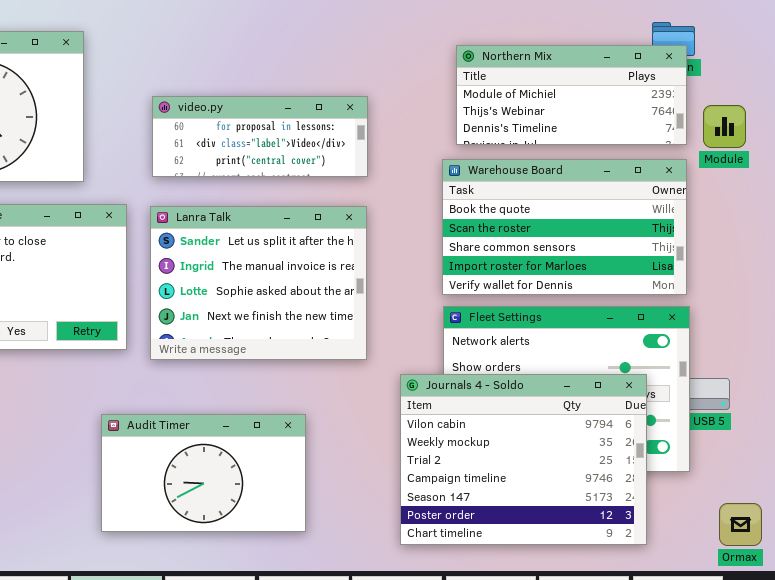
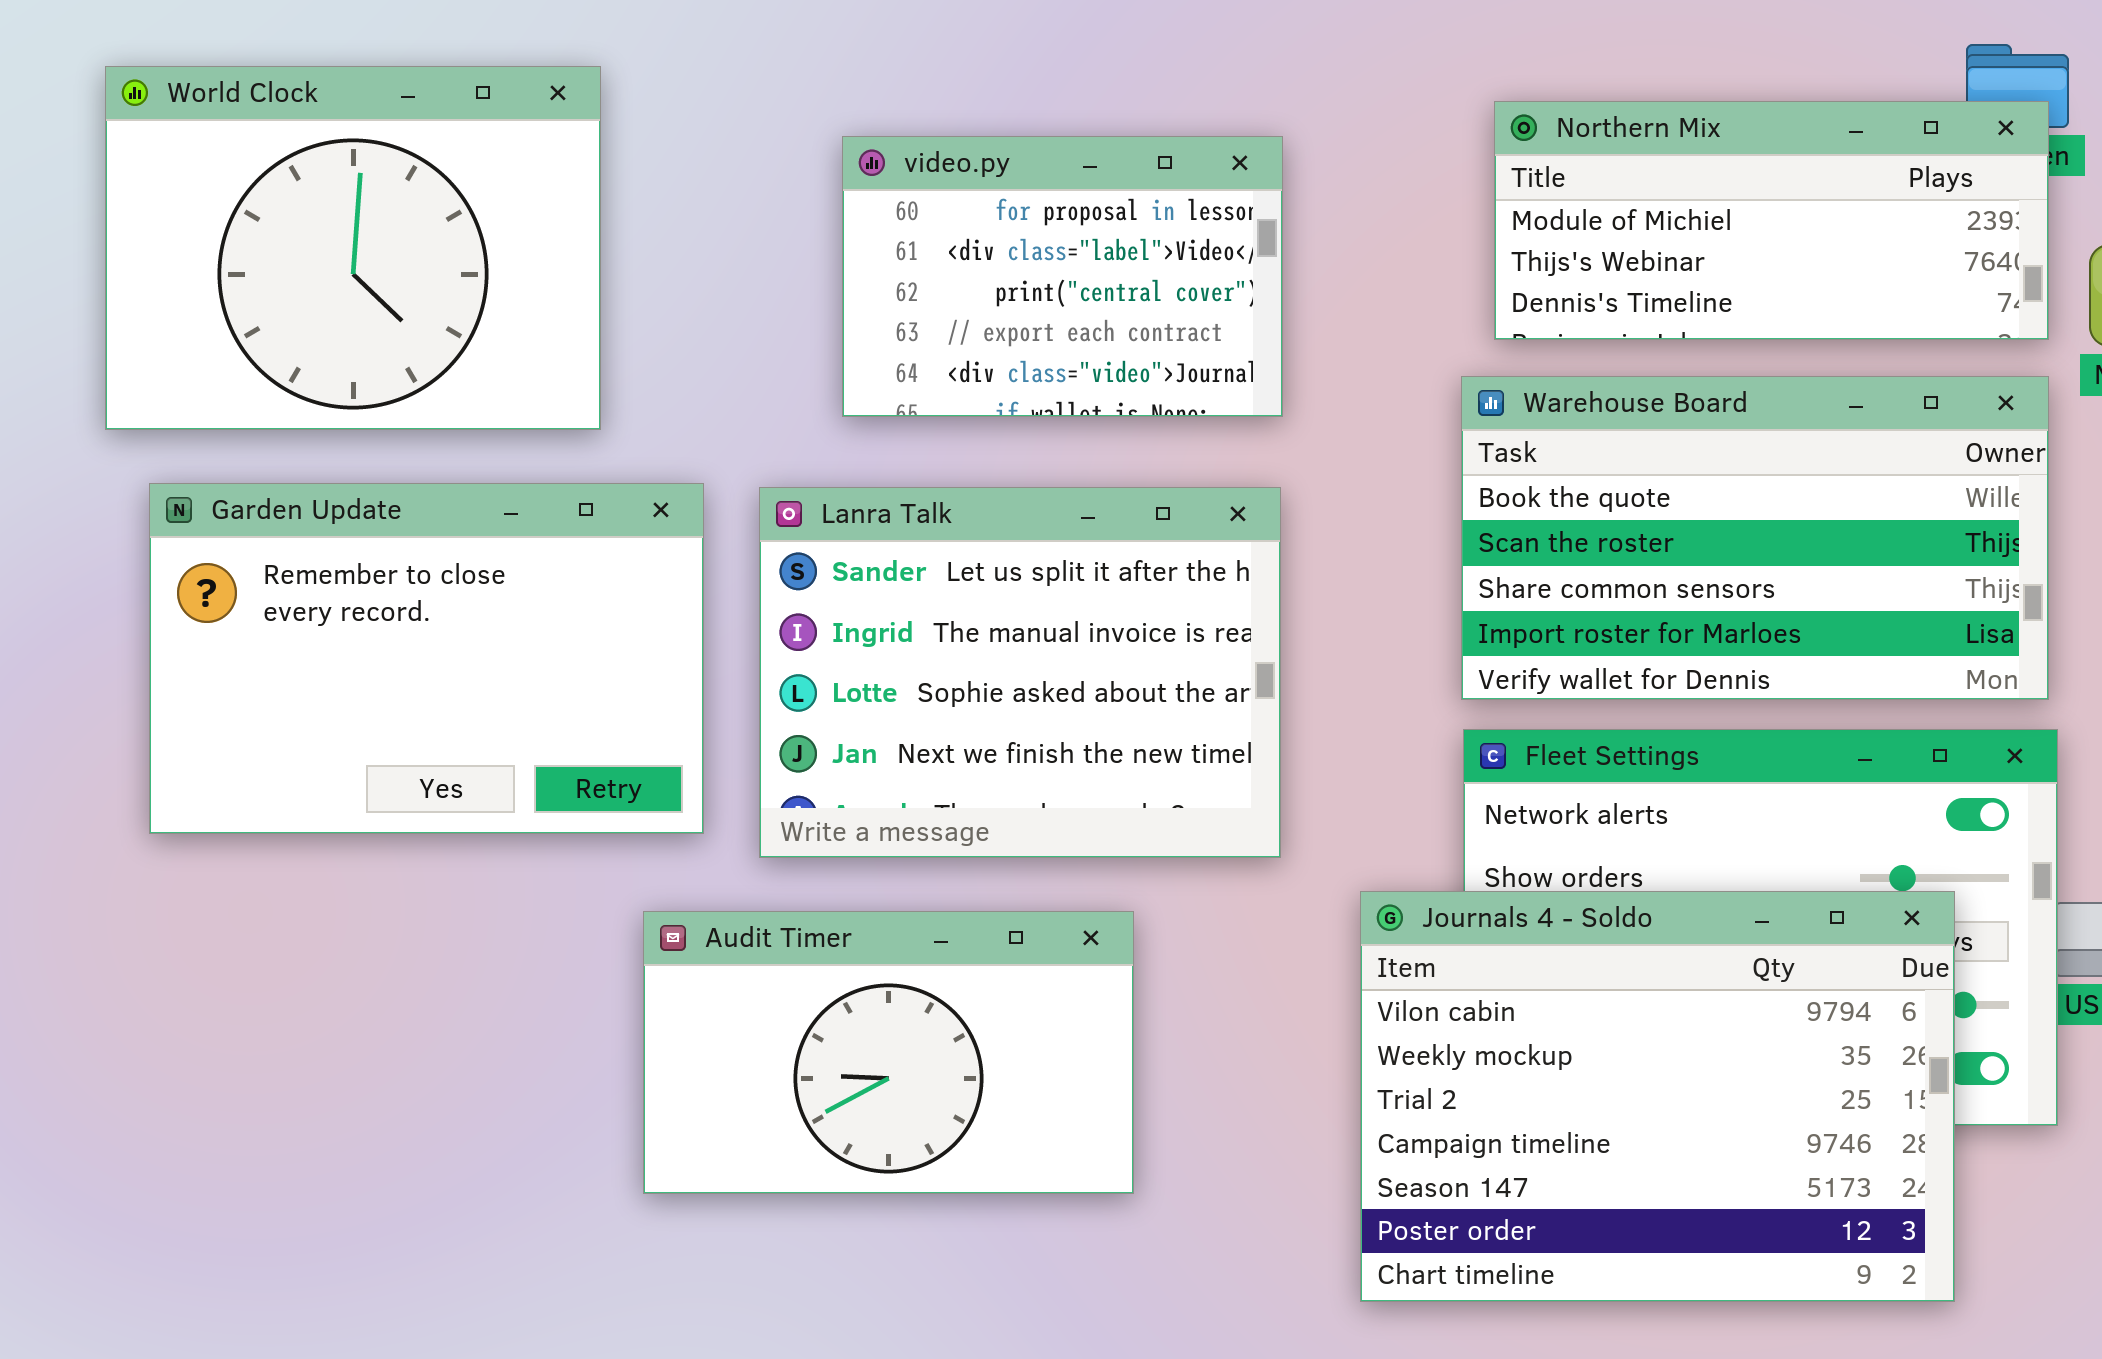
video.py: [152,96,368,177] -> [842,136,1283,417], resized
Audit Timer: [101,414,306,532] -> [643,911,1134,1194], moved

